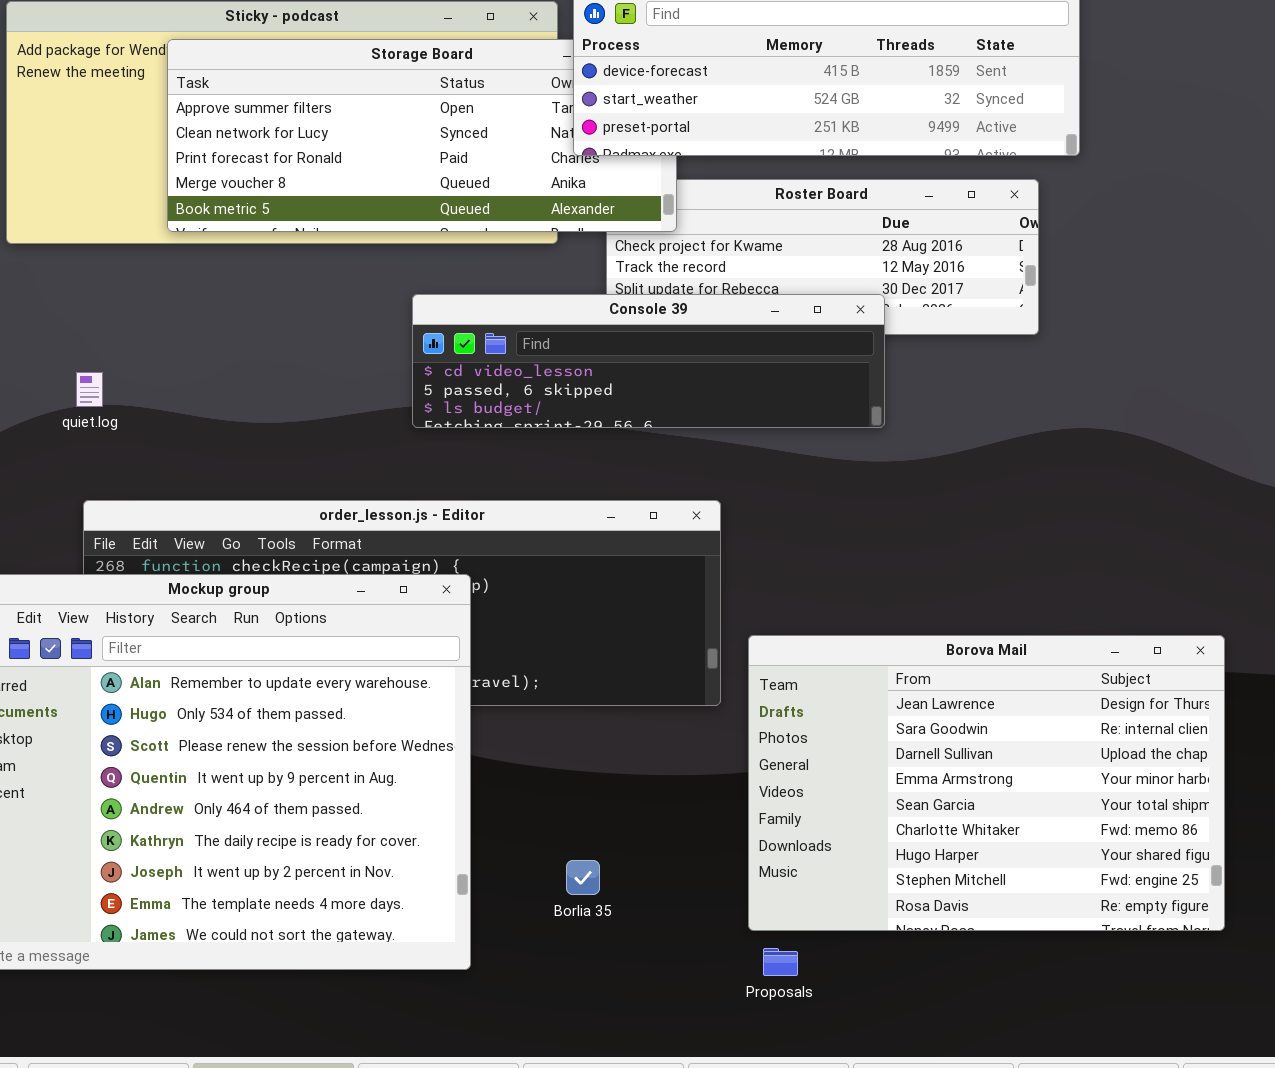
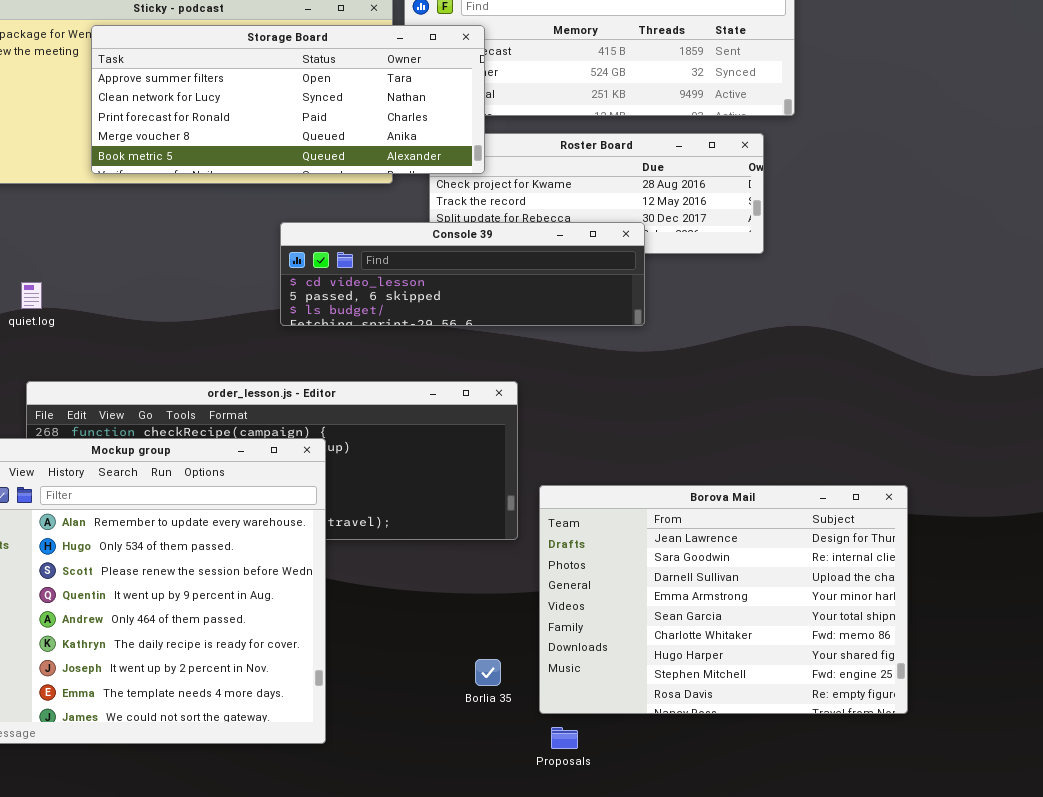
Storage Board: [167,39,677,232] -> [91,25,485,174], raised
Borlia 35: [566,860,600,895] -> [475,659,501,686], moved

